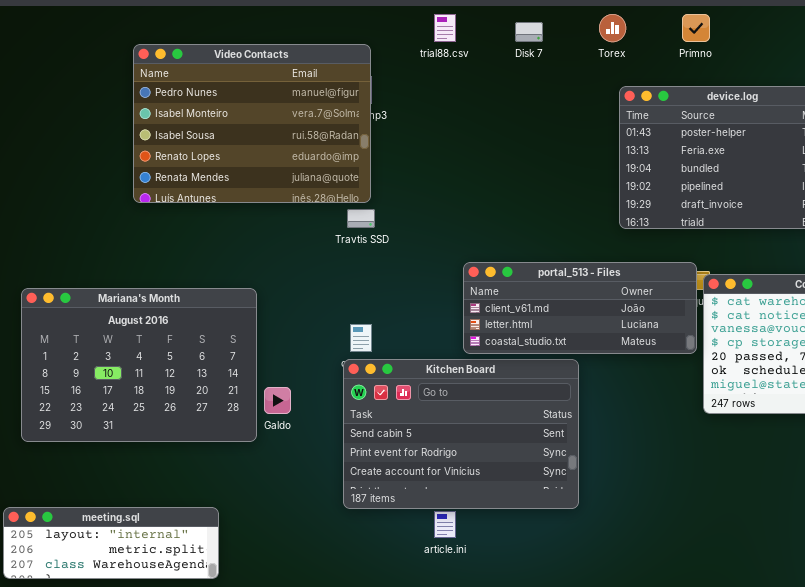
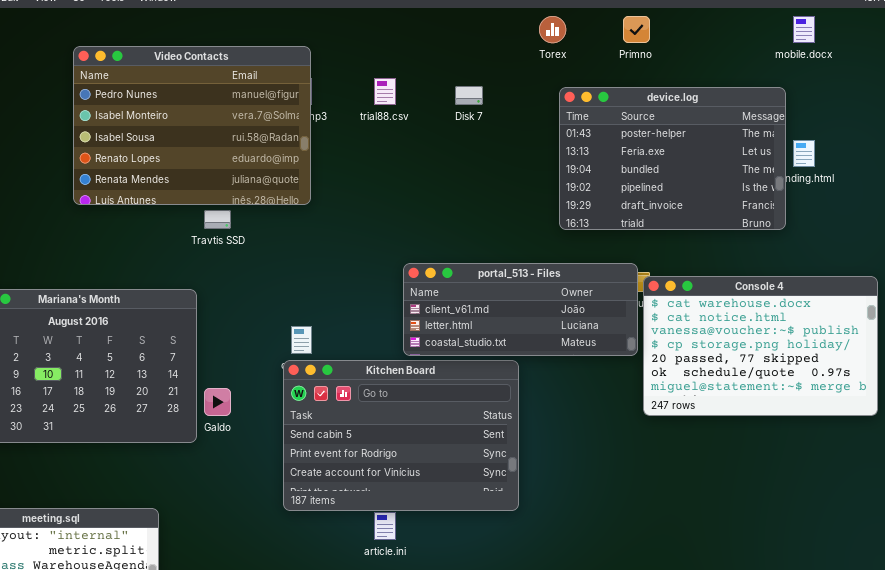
trial88.csv: [434,14,456,42] -> [374,78,396,105], moved
Disk 7: [515,22,543,42] -> [455,86,483,105], moved
Travtis SSD: [347,209,375,228] -> [204,210,231,229], moved

